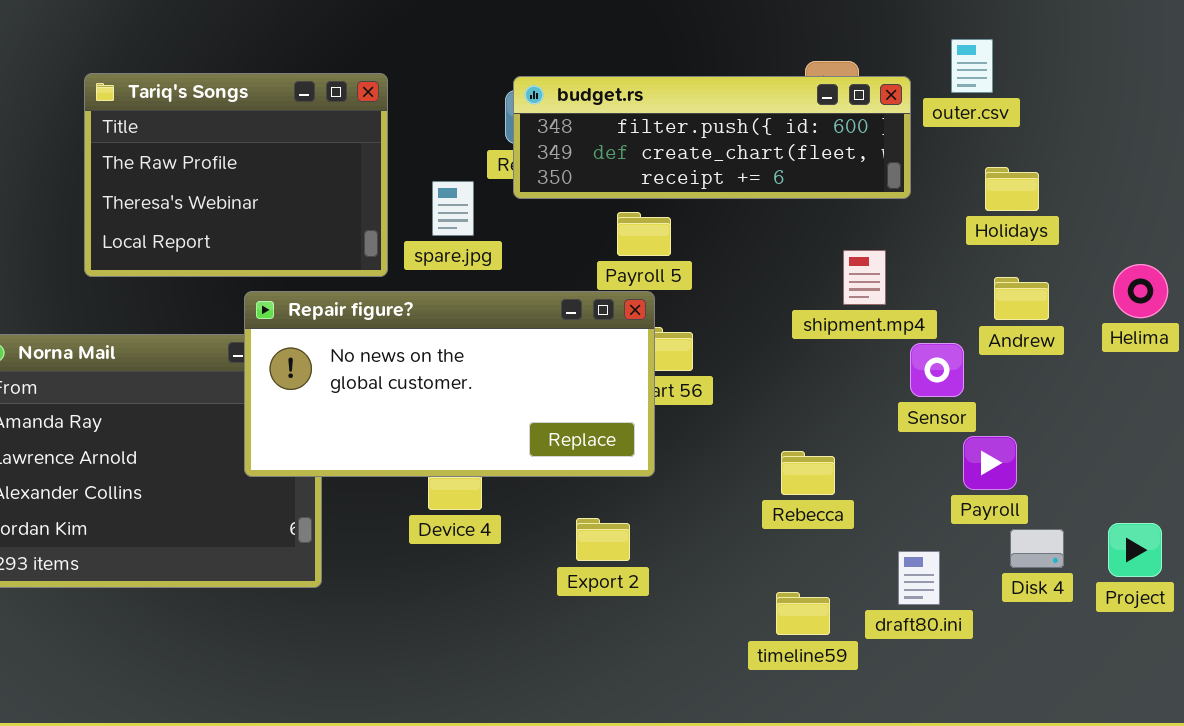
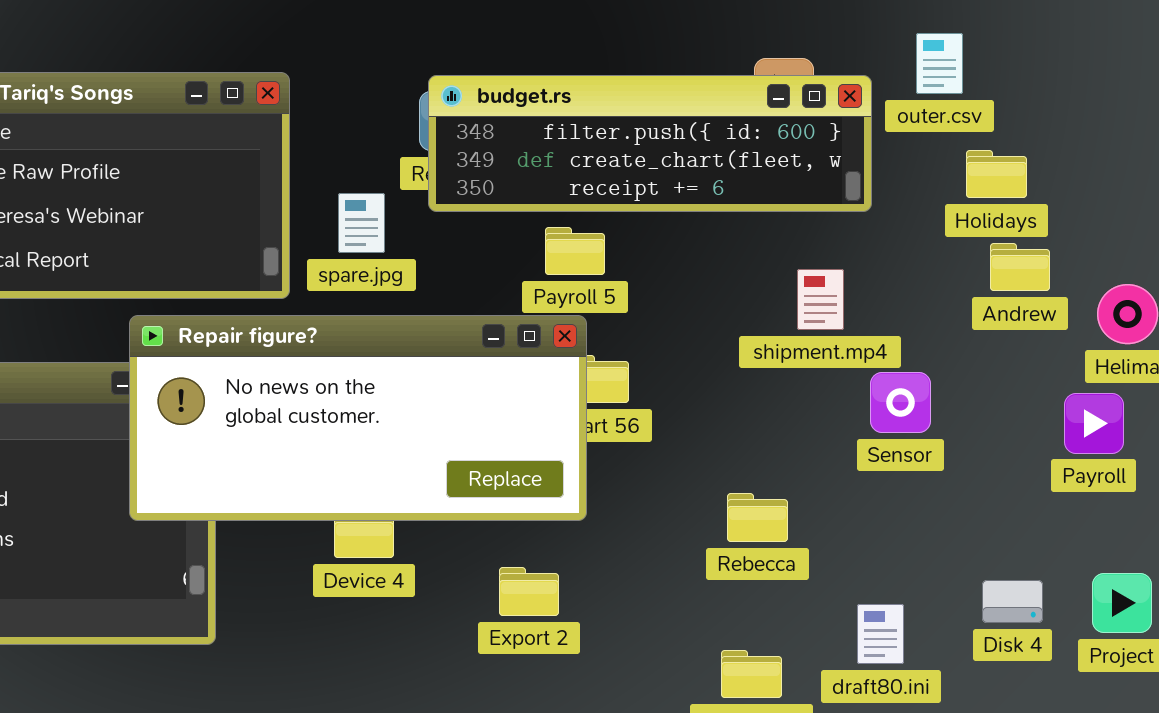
Holidays: [985,167,1039,211] -> [966,150,1027,198], moved
Andrew: [994,277,1049,320] -> [990,243,1050,291], moved
Payroll: [963,436,1017,490] -> [1064,393,1124,454], moved

